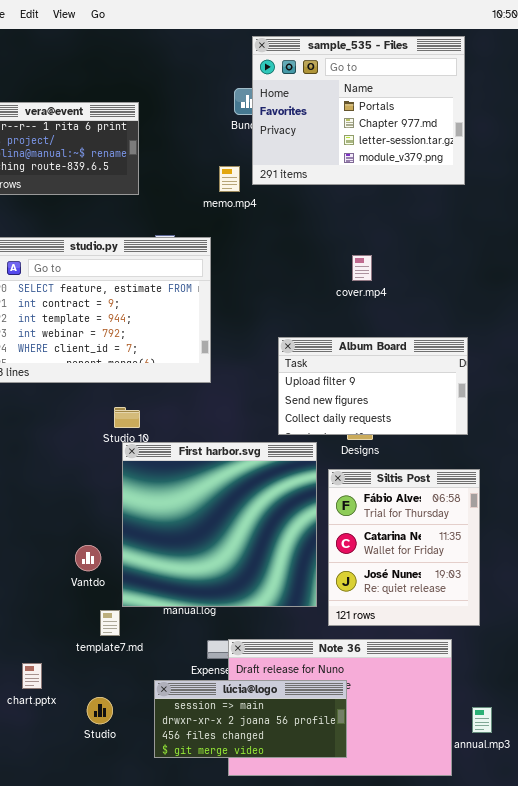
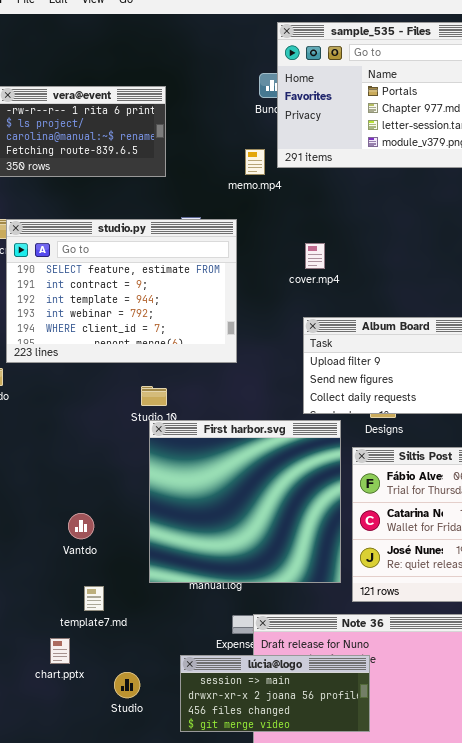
cover.mp4: [352,255,372,281] -> [305,243,325,269], moved
Vantdo: [75,545,101,571] -> [68,513,94,539], moved
template7.md: [100,610,120,636] -> [84,586,104,611], moved

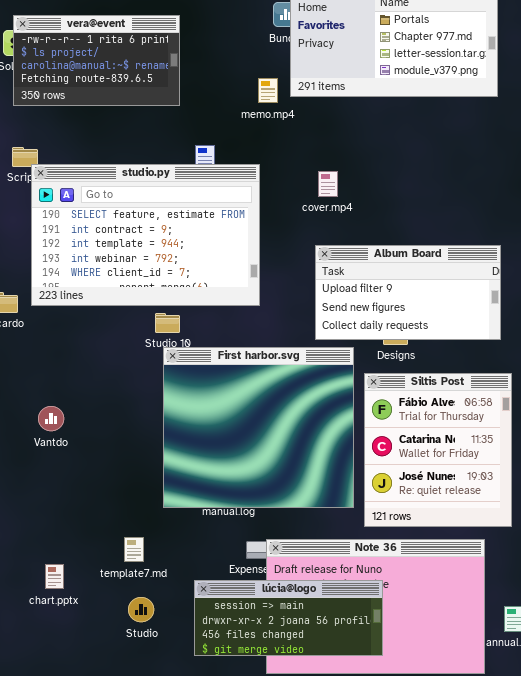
studio.py: [6,219,237,363] -> [31,164,260,306], moved
Vantdo: [68,513,94,539] -> [38,406,64,431], moved
template7.md: [84,586,104,611] -> [124,537,144,562], moved
chart.pptx: [50,638,70,664] -> [45,564,64,589], moved

